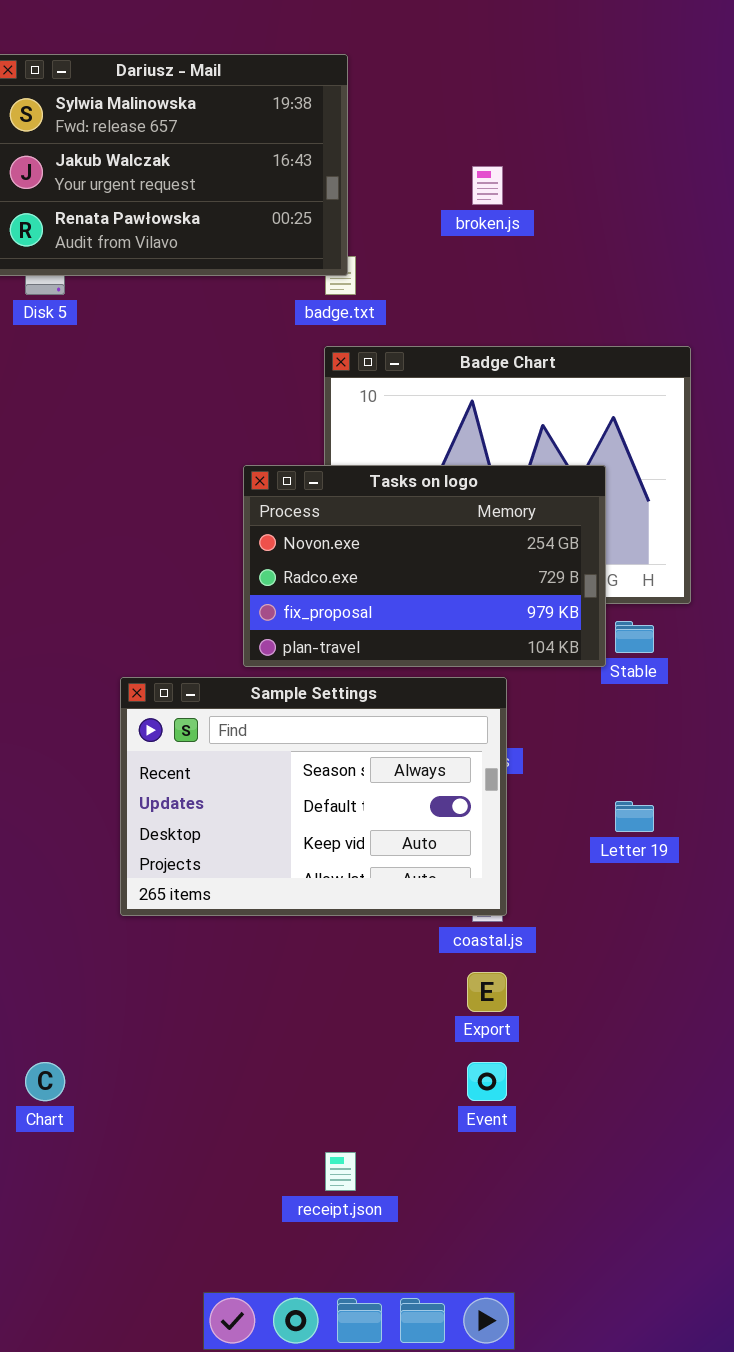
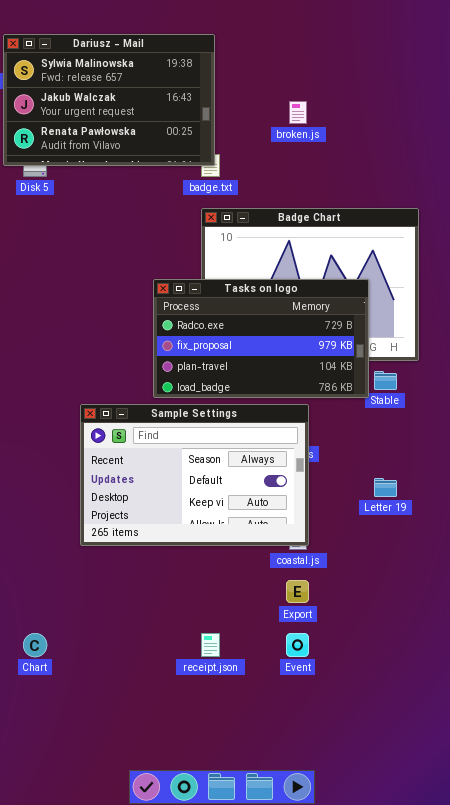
Tasks on logo: [243,465,606,667] -> [153,279,369,398], scrolled down 1 row
receipt.json: [325,1152,356,1191] -> [201,633,220,657], moved

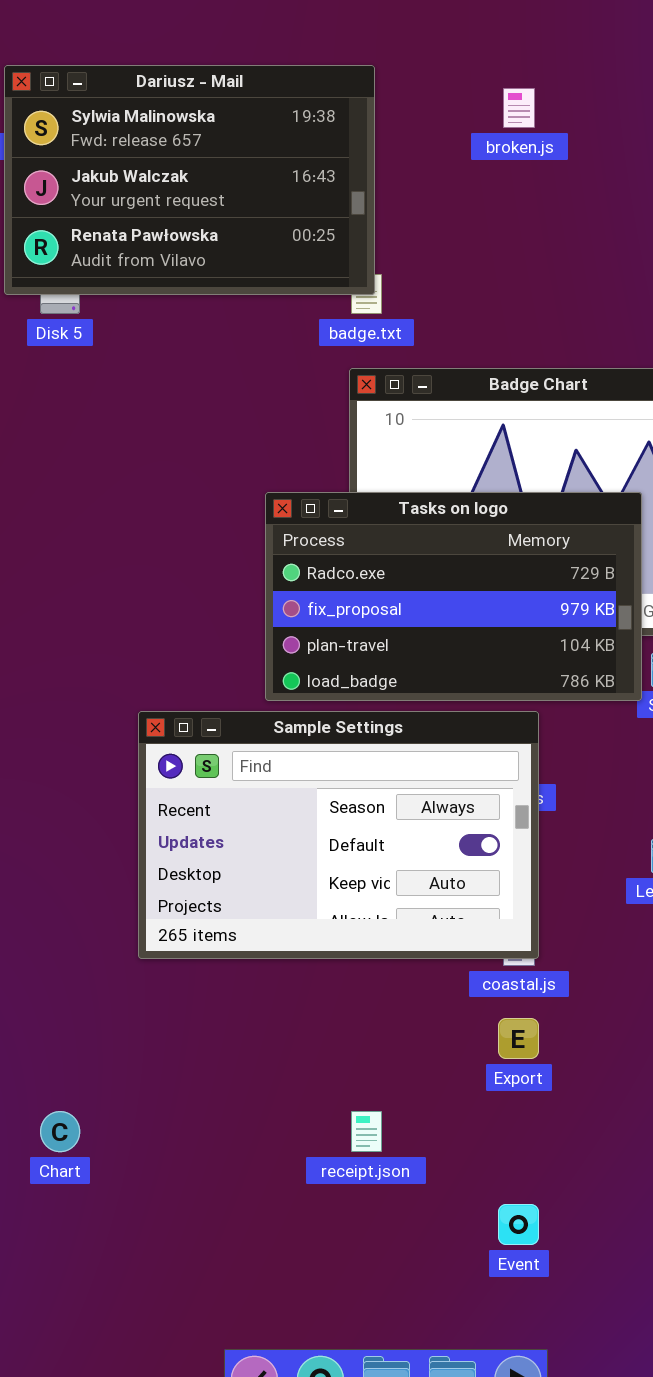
broken.js: [289,101,307,124] -> [503,88,535,128], moved
Event: [286,633,309,657] -> [498,1204,539,1245], moved

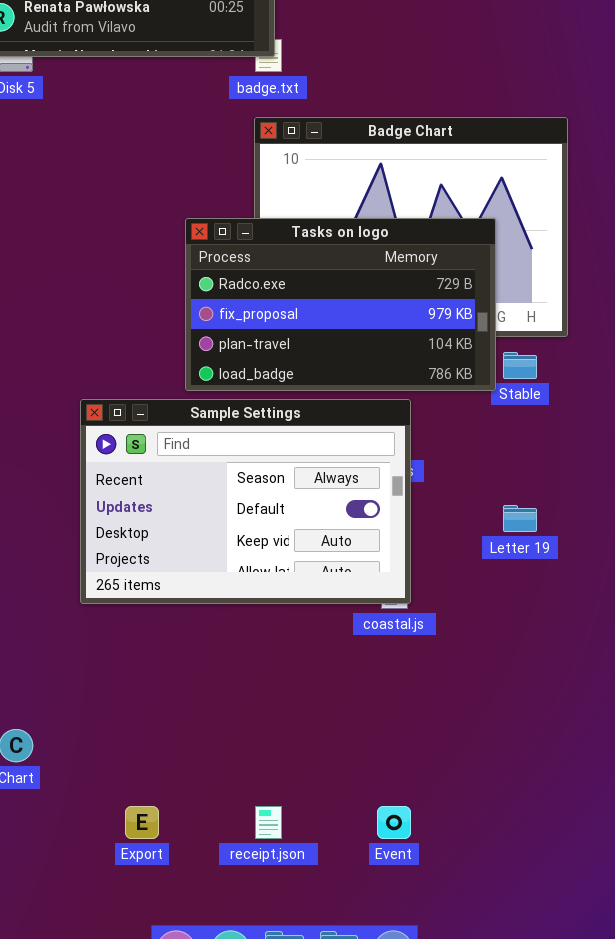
Export: [498,1018,539,1059] -> [125,806,159,839], moved
receipt.json: [351,1111,382,1152] -> [255,806,282,839], moved

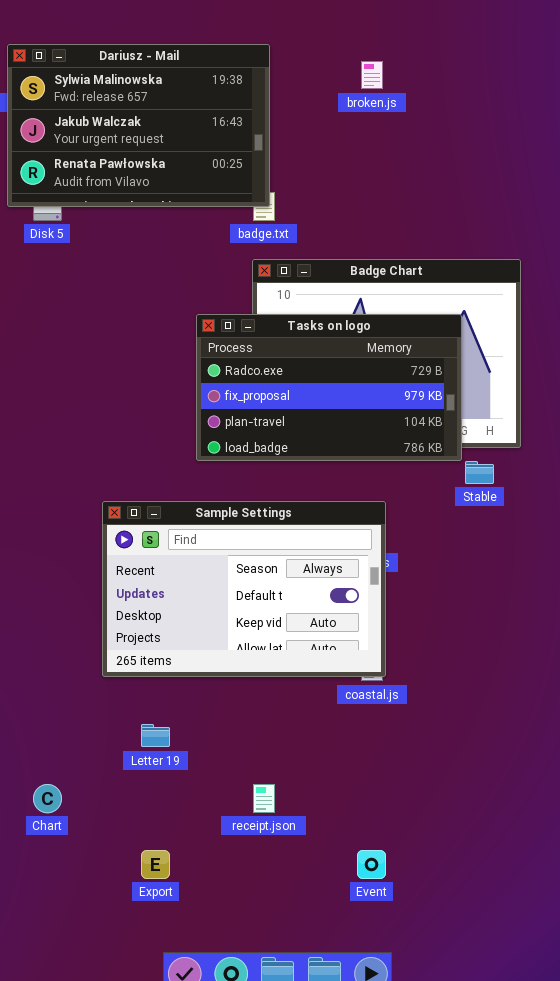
Tasks on logo: [185,218,496,391] -> [196,314,462,461], moved
Letter 19: [503,505,537,532] -> [141,724,170,747], moved
receipt.json: [255,806,282,839] -> [253,784,275,813], moved

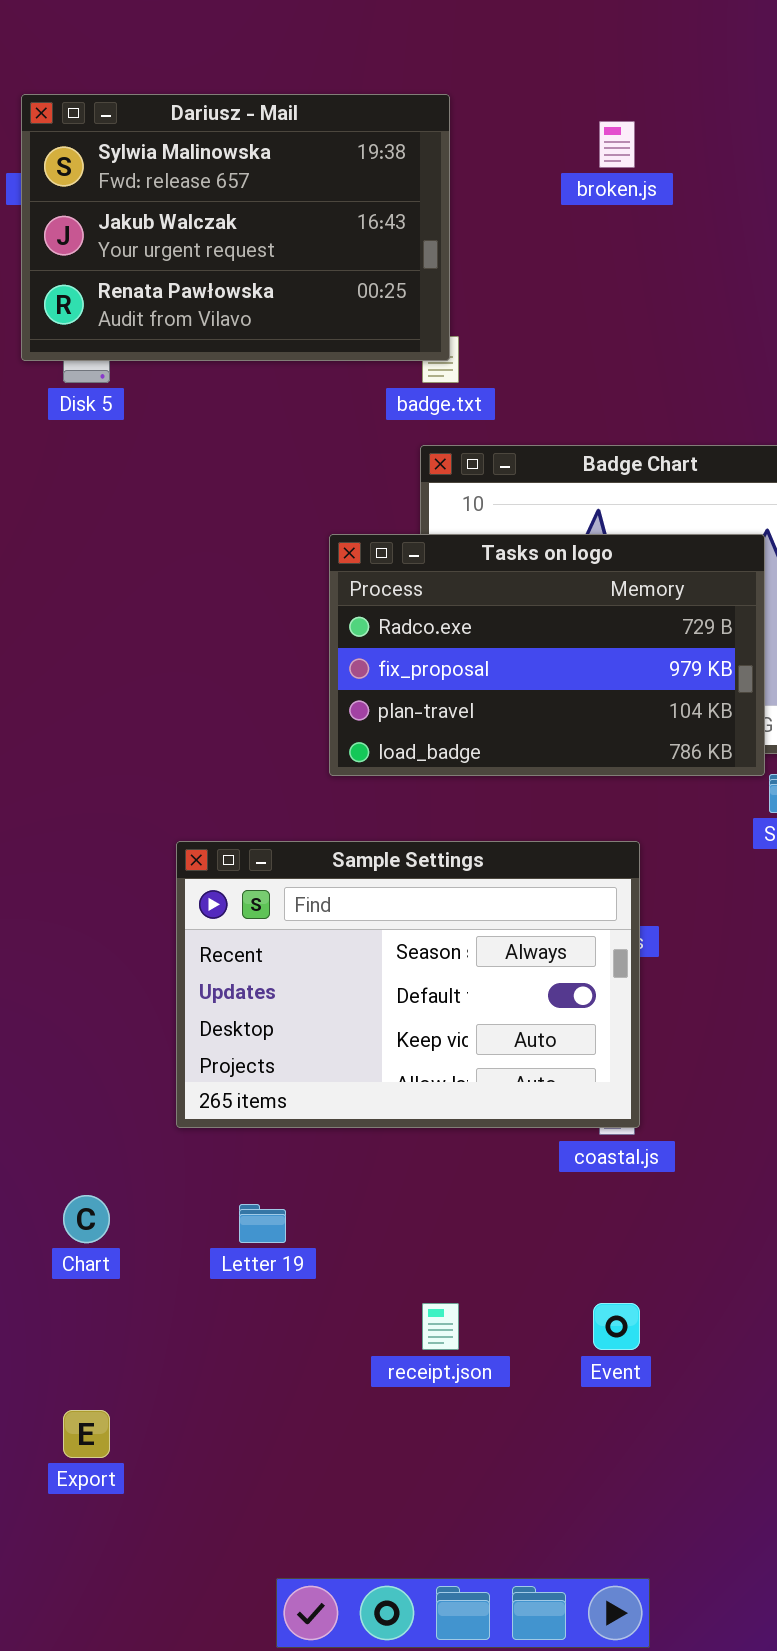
Chart: [33,784,62,813] -> [63,1195,110,1243], moved
Export: [141,850,170,879] -> [63,1410,110,1458], moved
Event: [357,850,386,879] -> [593,1303,640,1350], moved

